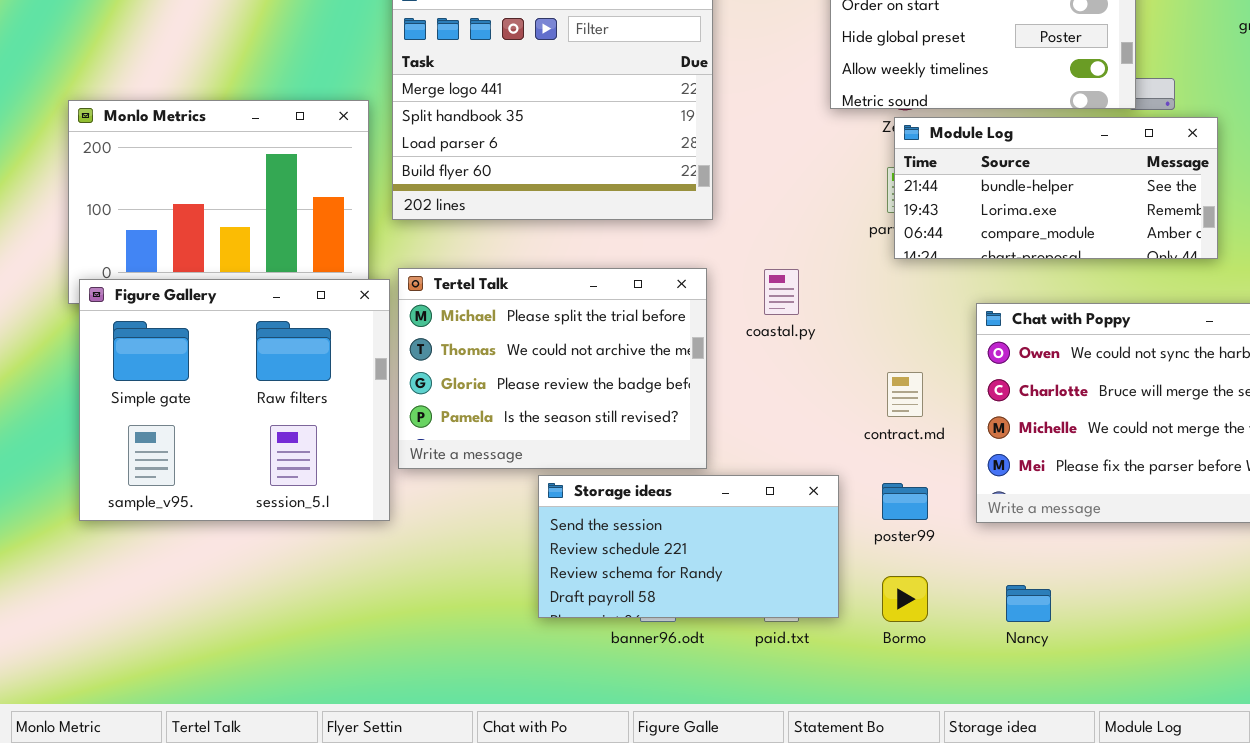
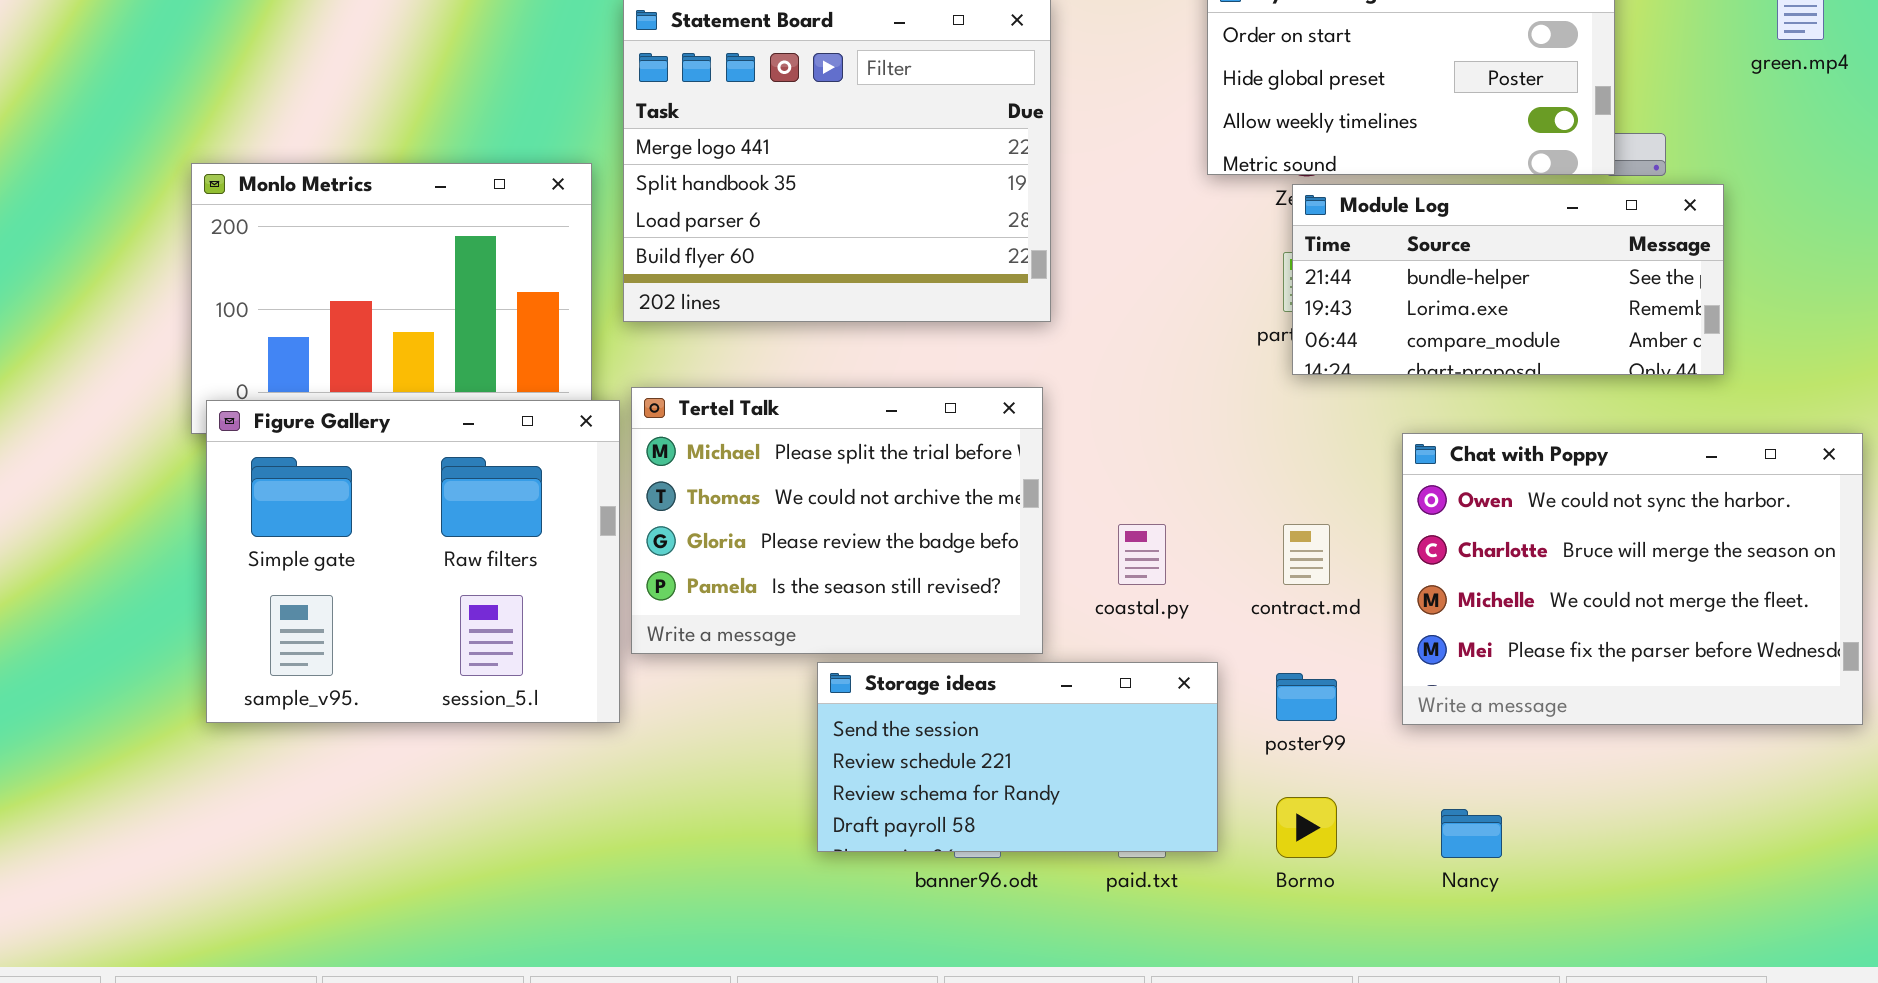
coastal.py: [764,269,799,315] -> [1118,524,1166,585], moved

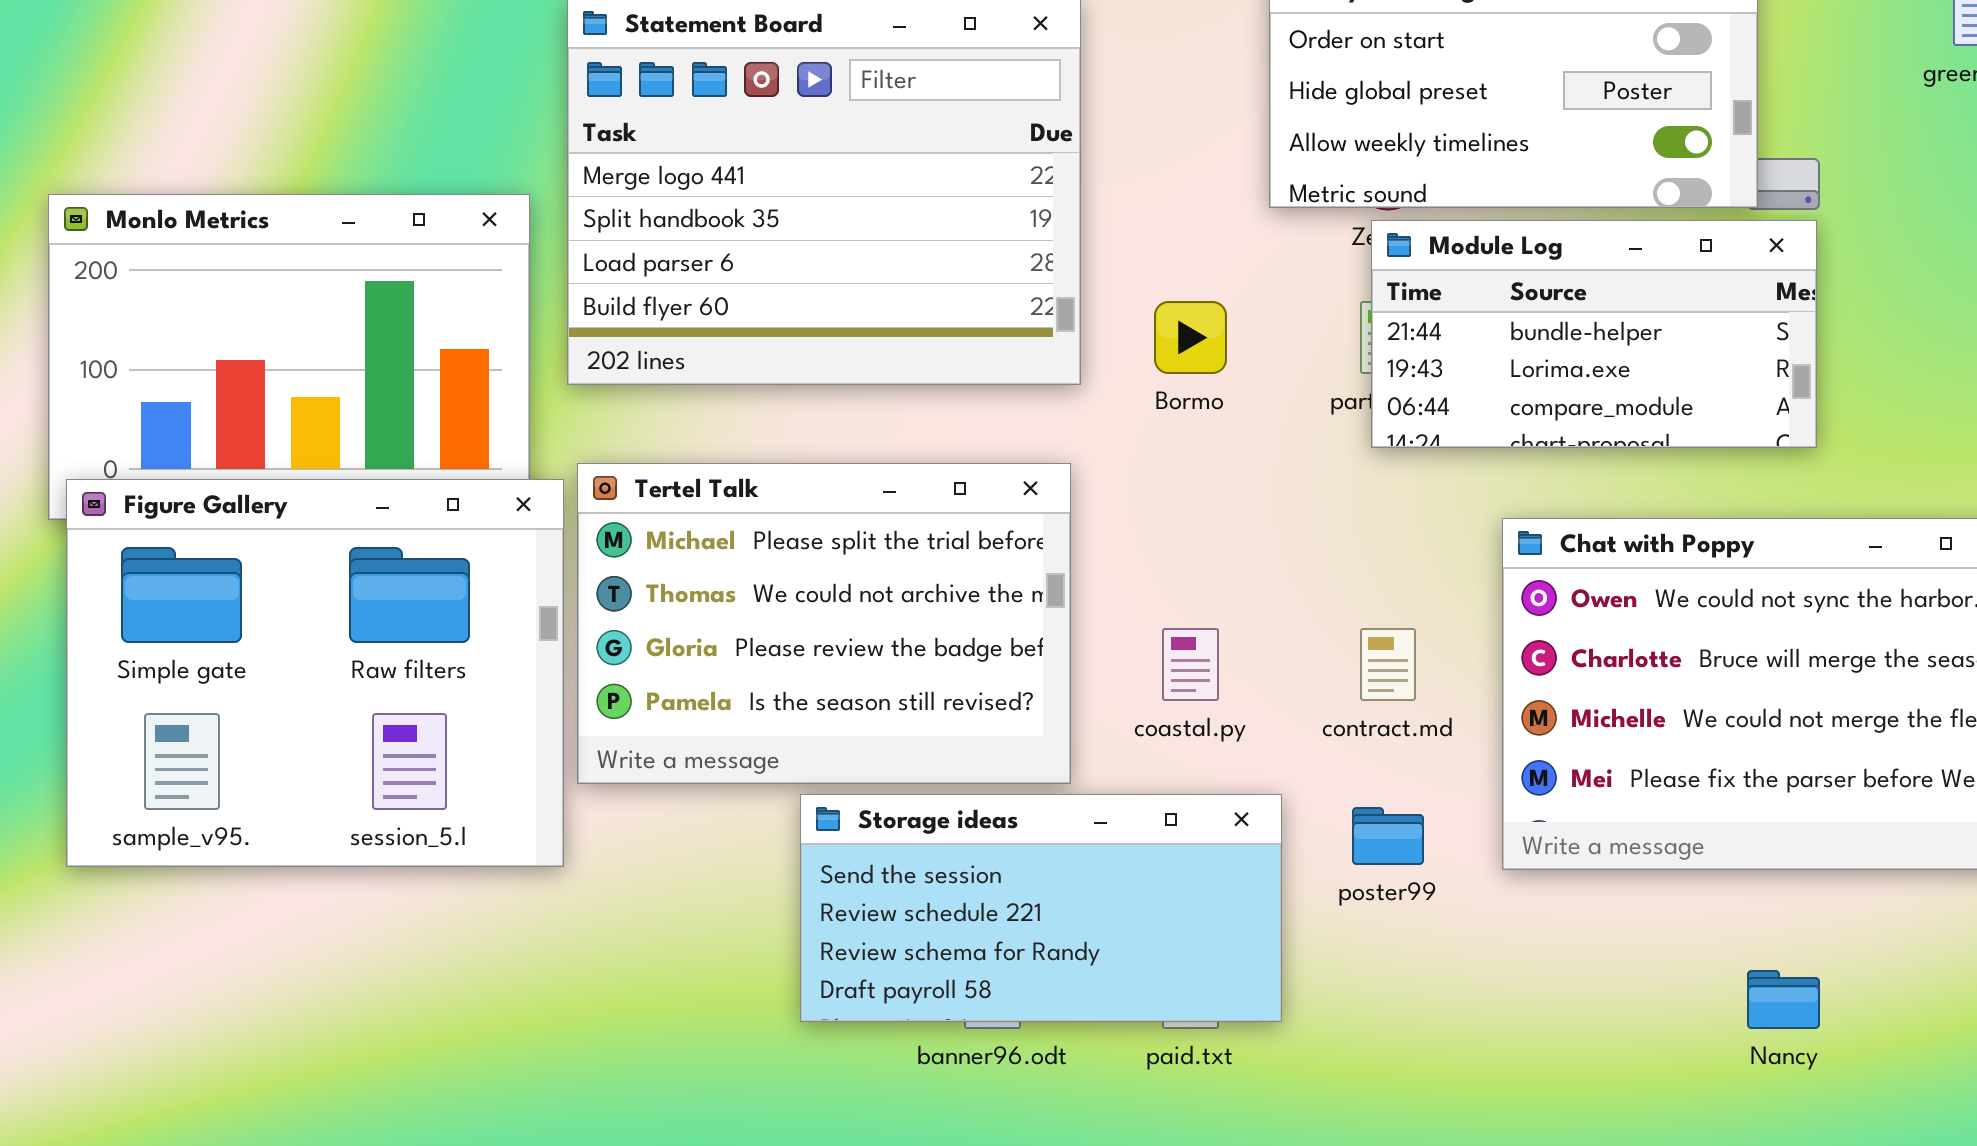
Module Log: [1292,184,1724,375] -> [1371,220,1817,448], resized
Bormo: [1276,797,1337,858] -> [1154,301,1227,374], moved
Nancy: [1441,809,1502,858] -> [1747,970,1820,1029], moved

